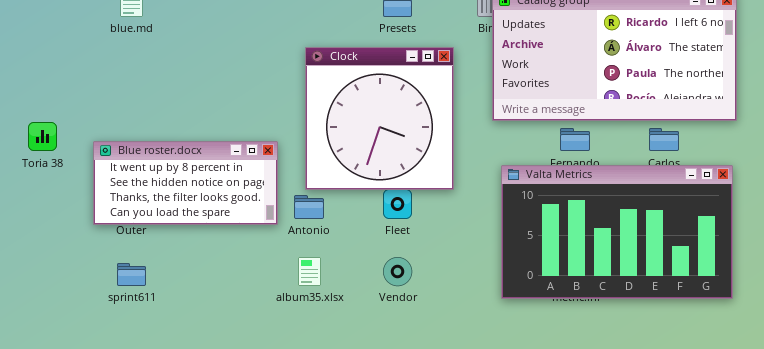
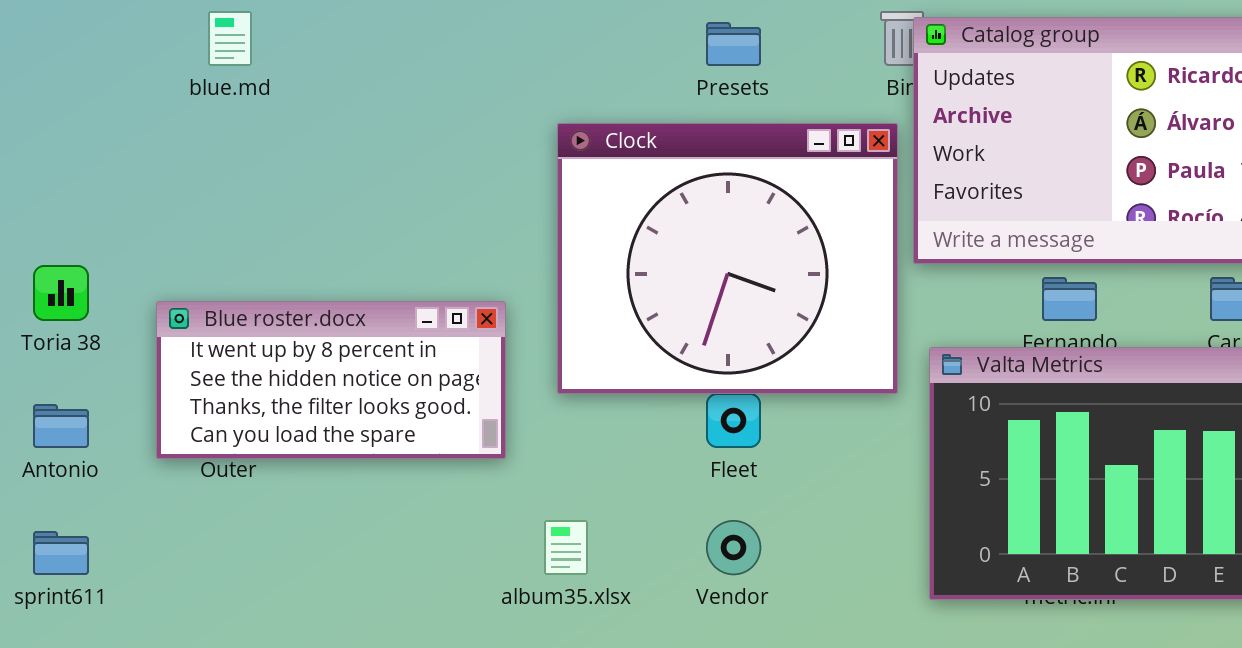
Clock: [305,47,454,190] -> [557,123,898,394], resized
Antonio: [294,195,324,219] -> [33,404,89,448], moved
sprint611: [117,263,146,286] -> [33,531,89,575], moved

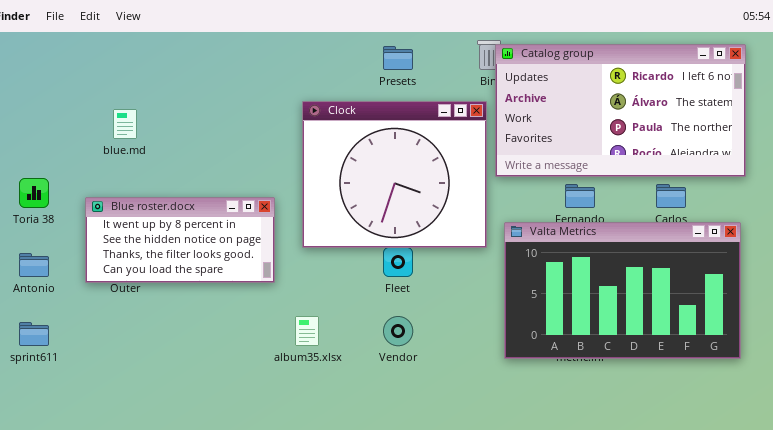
blue.md: [208,11,252,66] -> [113,109,137,139], moved

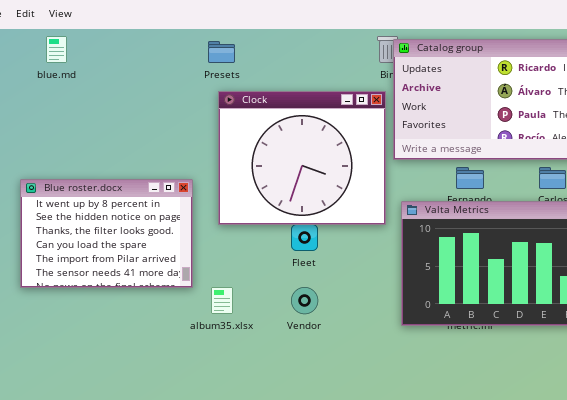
Presets: [383,46,413,70] -> [208,41,235,63], moved
blue.md: [113,109,137,139] -> [46,36,67,63], moved
Blue roster.docx: [85,197,275,283] -> [20,179,193,288], resized

